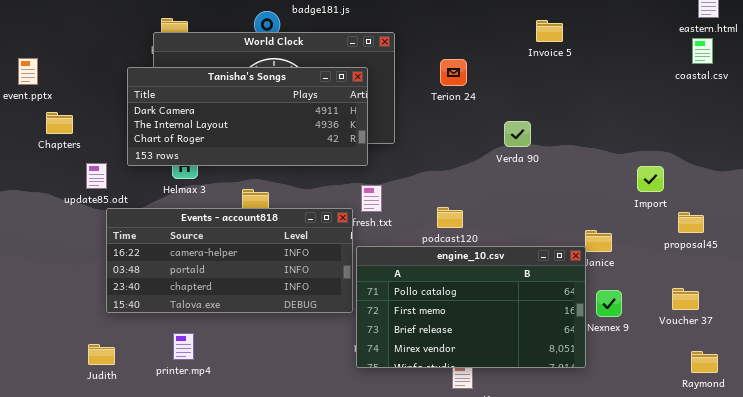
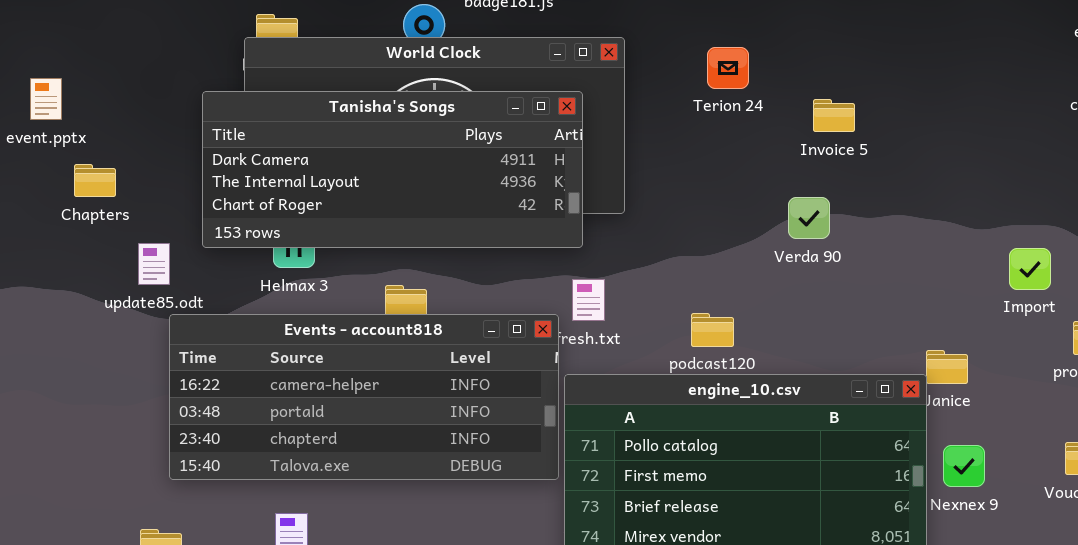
Invoice 5: [536,20,563,42] -> [813,99,855,132], moved
Terion 24: [440,59,467,86] -> [707,47,749,89], moved
Verda 90: [504,121,531,147] -> [788,197,830,239], moved

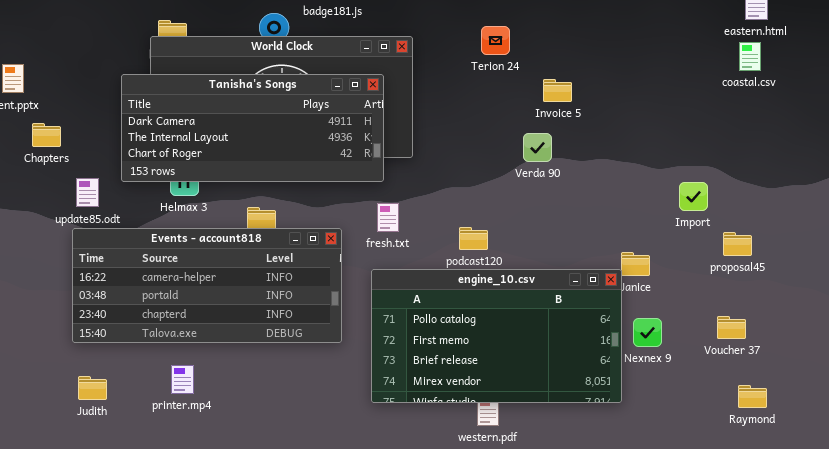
Terion 24: [707,47,749,89] -> [481,26,510,55], moved
Verda 90: [788,197,830,239] -> [523,133,552,162], moved
Events - account818: [169,314,559,480] -> [72,228,342,343], moved

